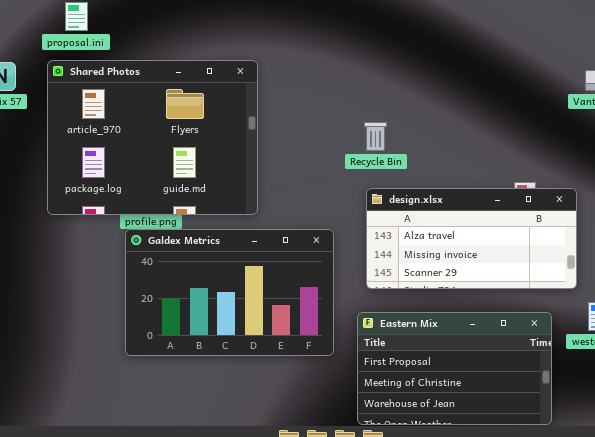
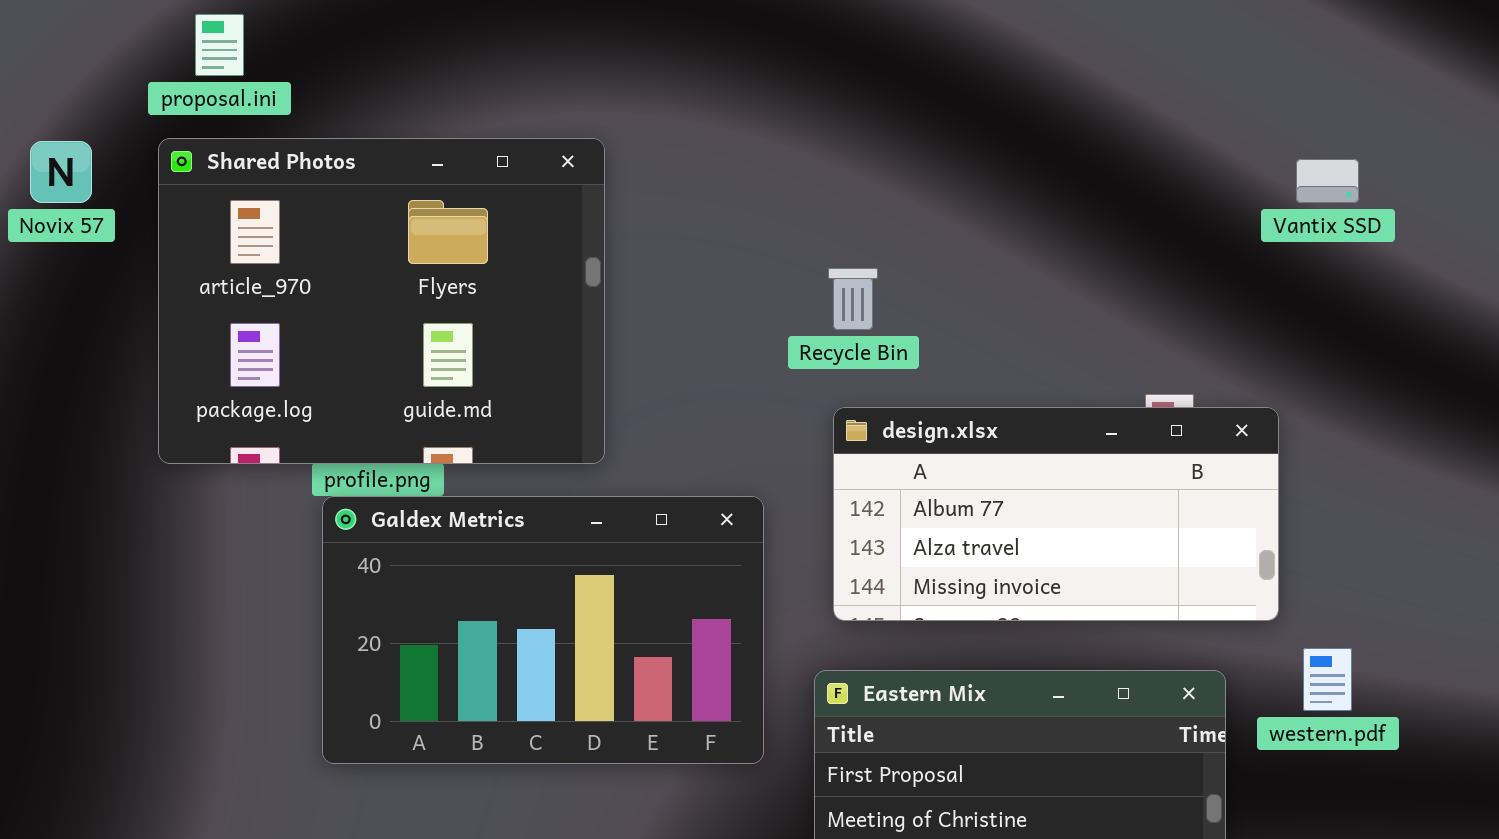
design.xlsx: [366,188,577,289] -> [833,407,1279,621], scrolled up 1 row

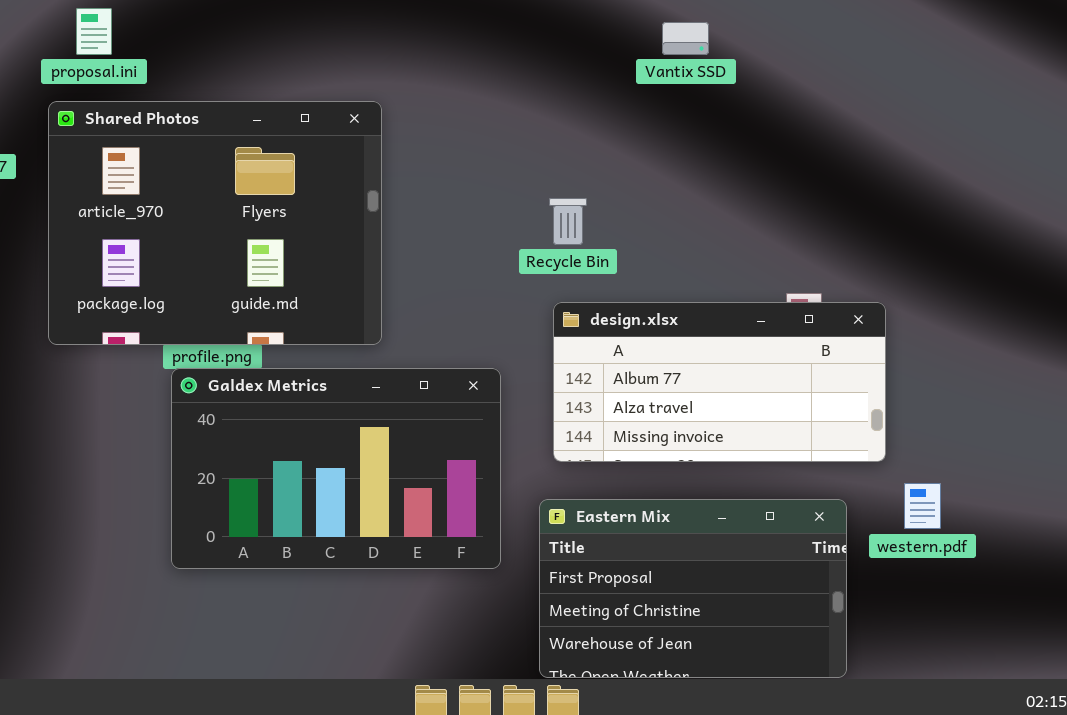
Vantix SSD: [1296,159,1359,203] -> [662,22,709,55], moved

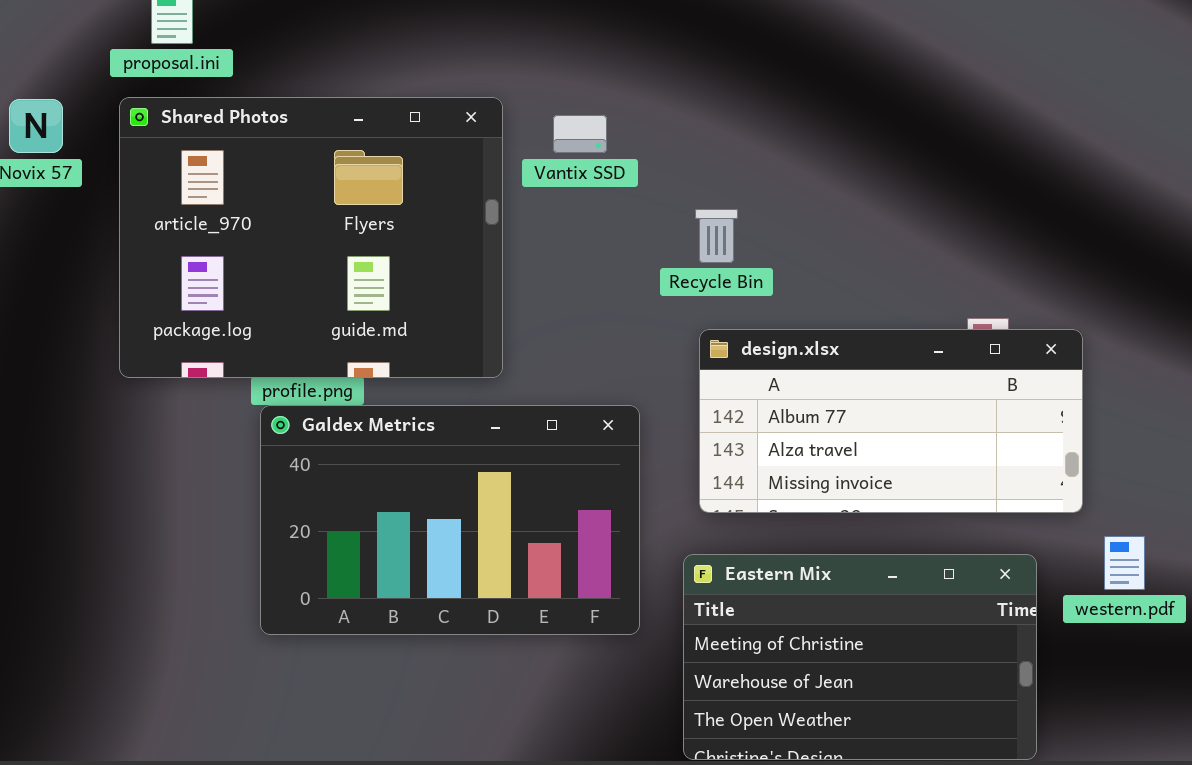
Vantix SSD: [662,22,709,55] -> [553,115,607,153], moved
Eastern Mix: [539,499,847,678] -> [683,554,1037,760], scrolled down 1 row

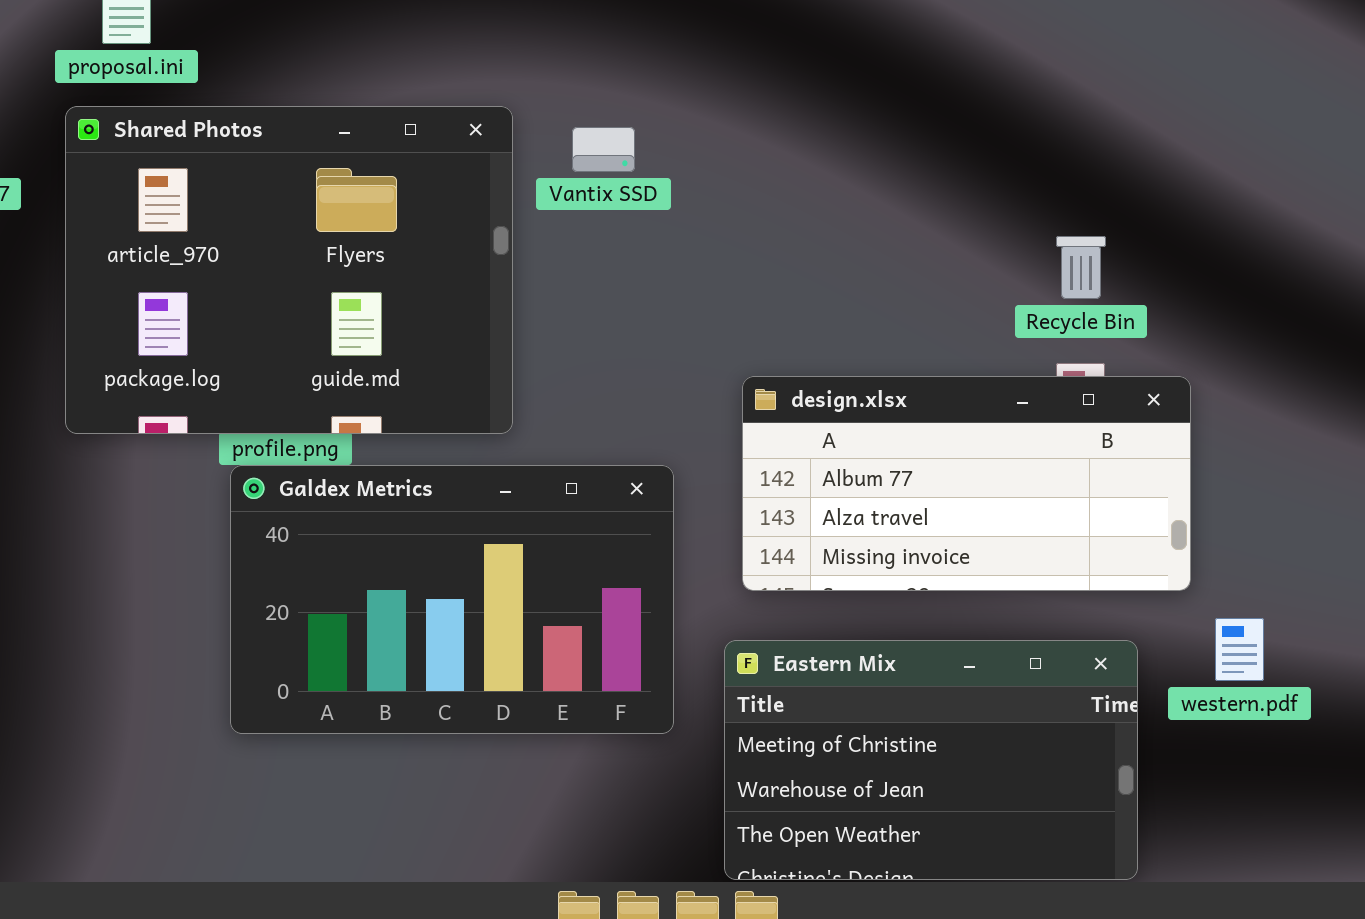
Recycle Bin: [695,209,738,263] -> [1056,236,1106,299], moved

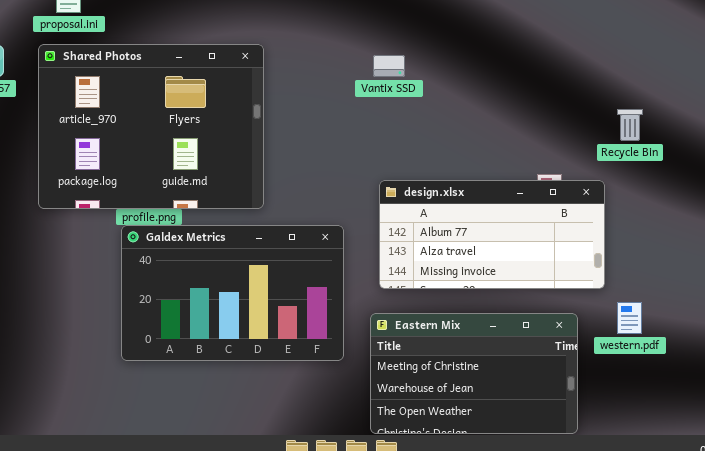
Vantix SSD: [572,127,635,172] -> [373,55,405,77], moved
Recycle Bin: [1056,236,1106,299] -> [617,109,643,141], moved

